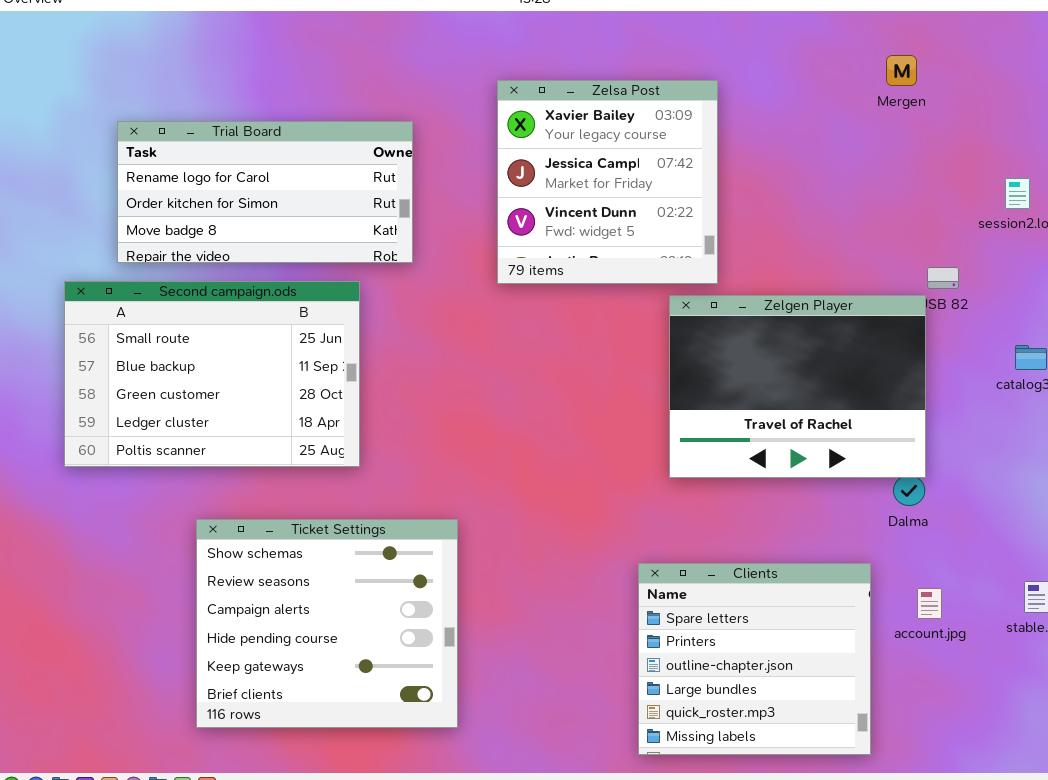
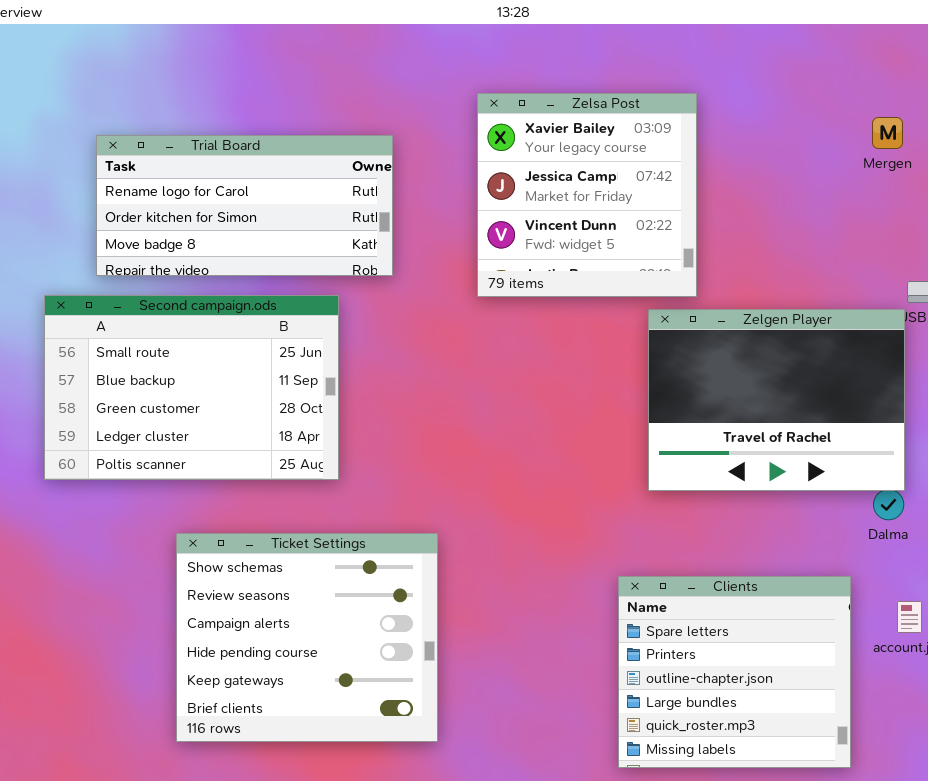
Mergen: [886,55,917,86] -> [872,117,903,149], moved

